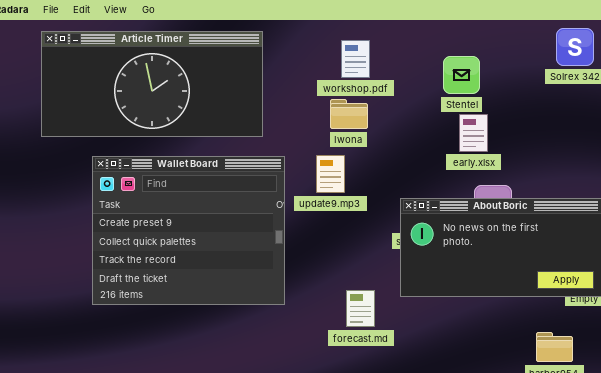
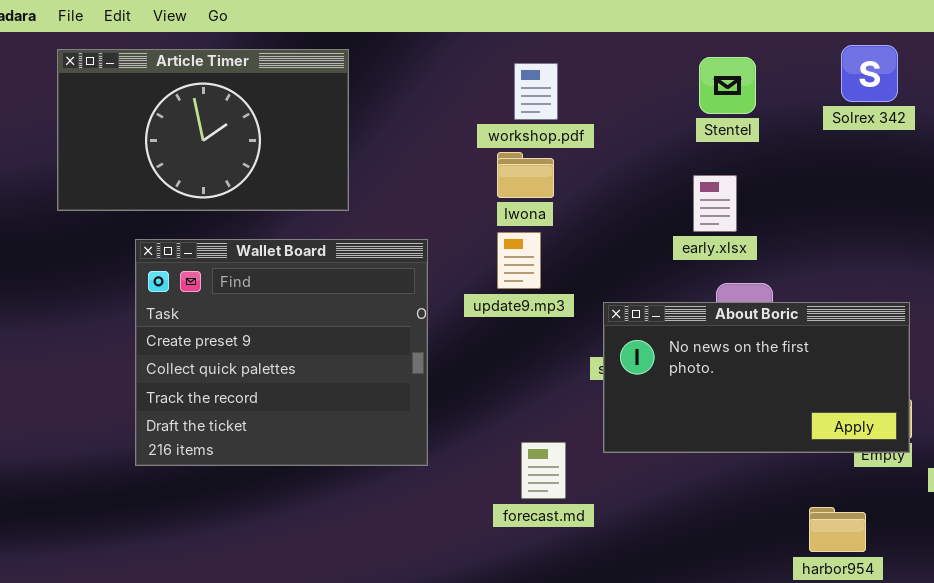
Article Timer: [41,31,263,137] -> [57,49,349,211], resized
Stentel: [443,56,480,94] -> [699,57,756,114], moved
update9.mp3: [316,155,345,193] -> [497,232,541,289], moved

